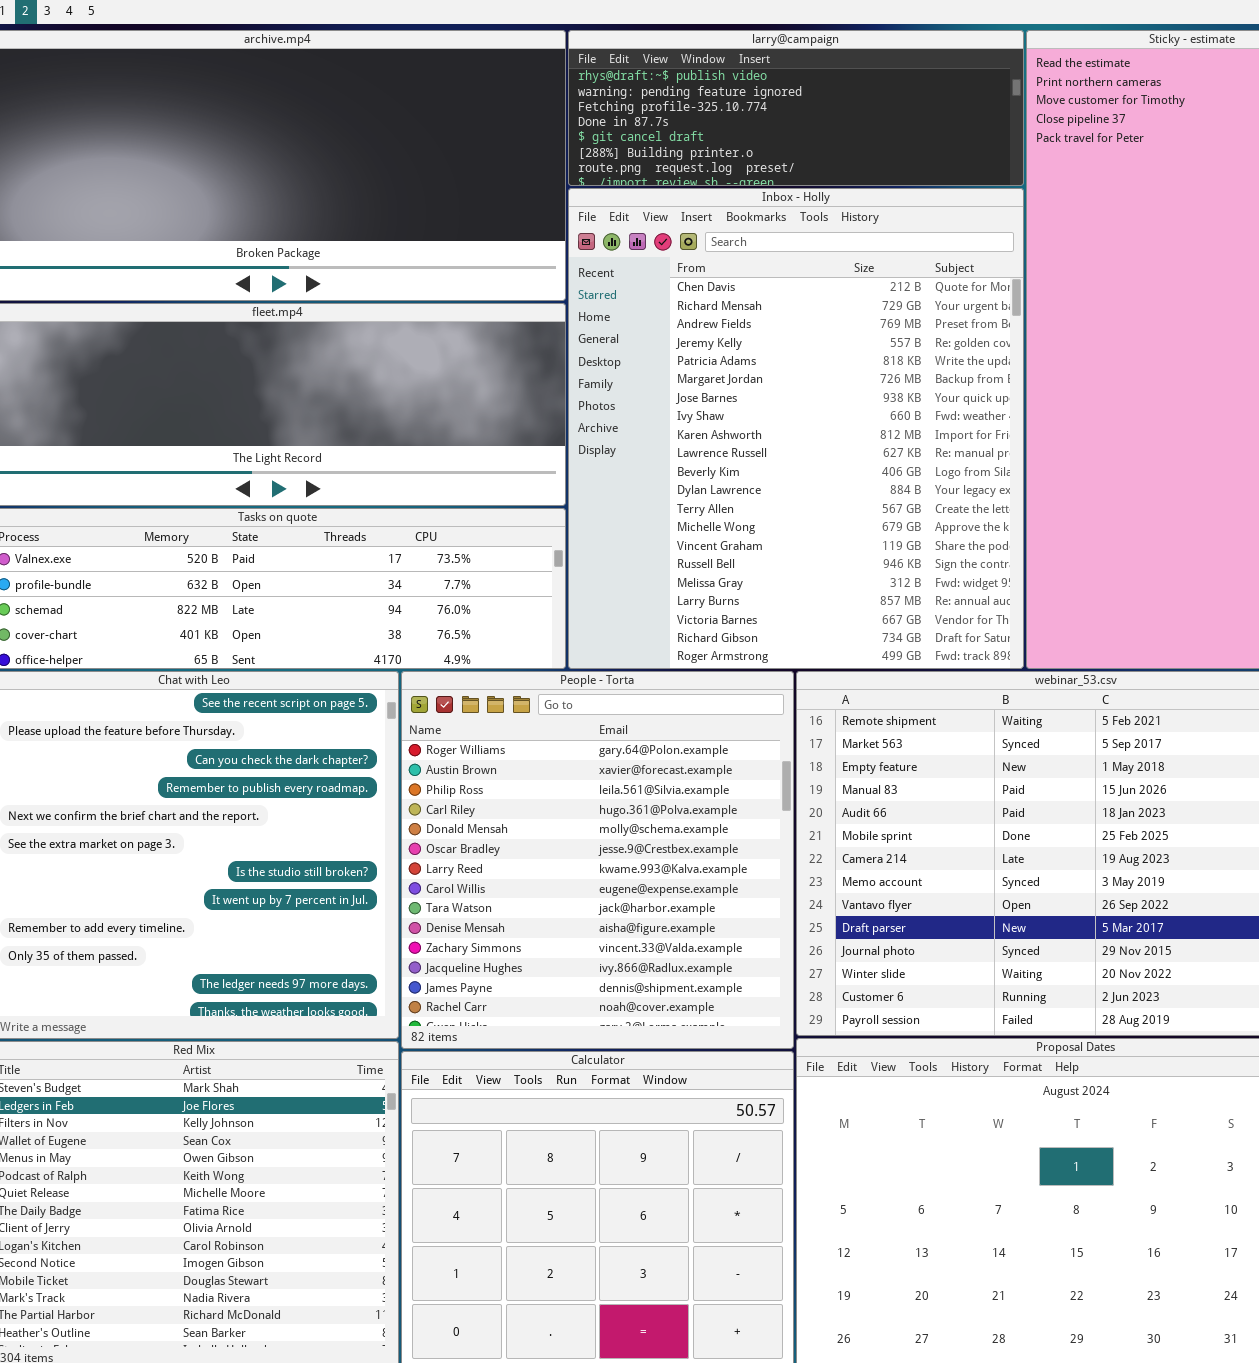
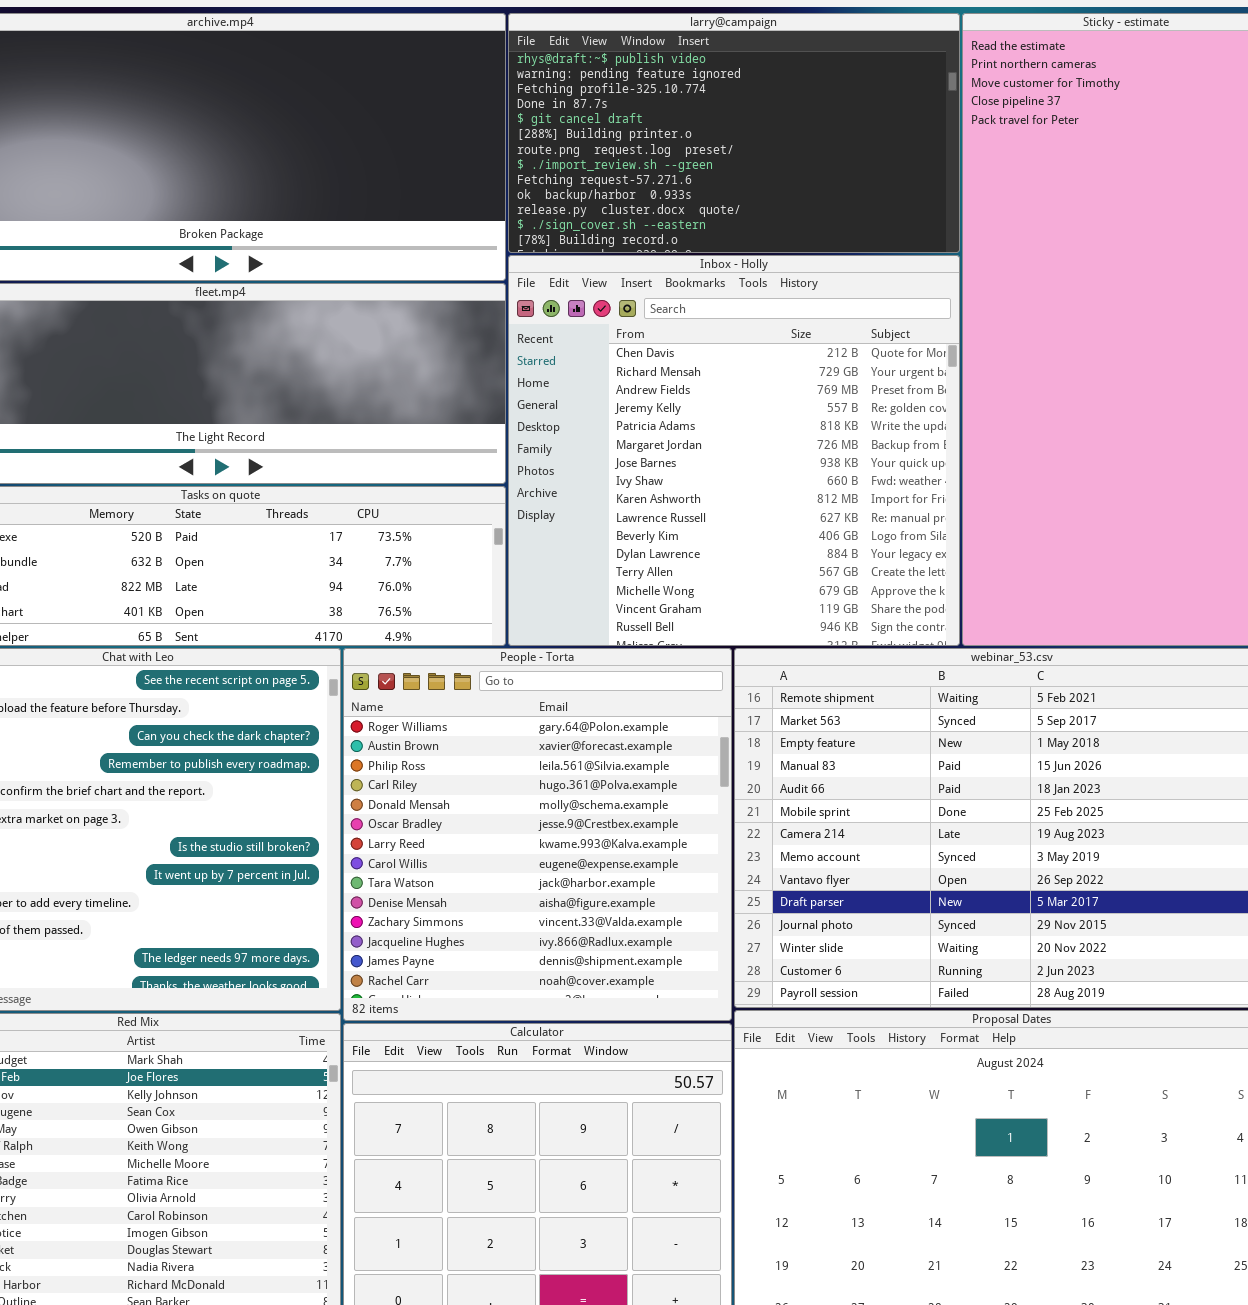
larry@campaign: [568,30,1024,186] -> [508,13,960,253], resized
Inbox - Holly: [568,188,1024,669] -> [508,255,960,646], resized

